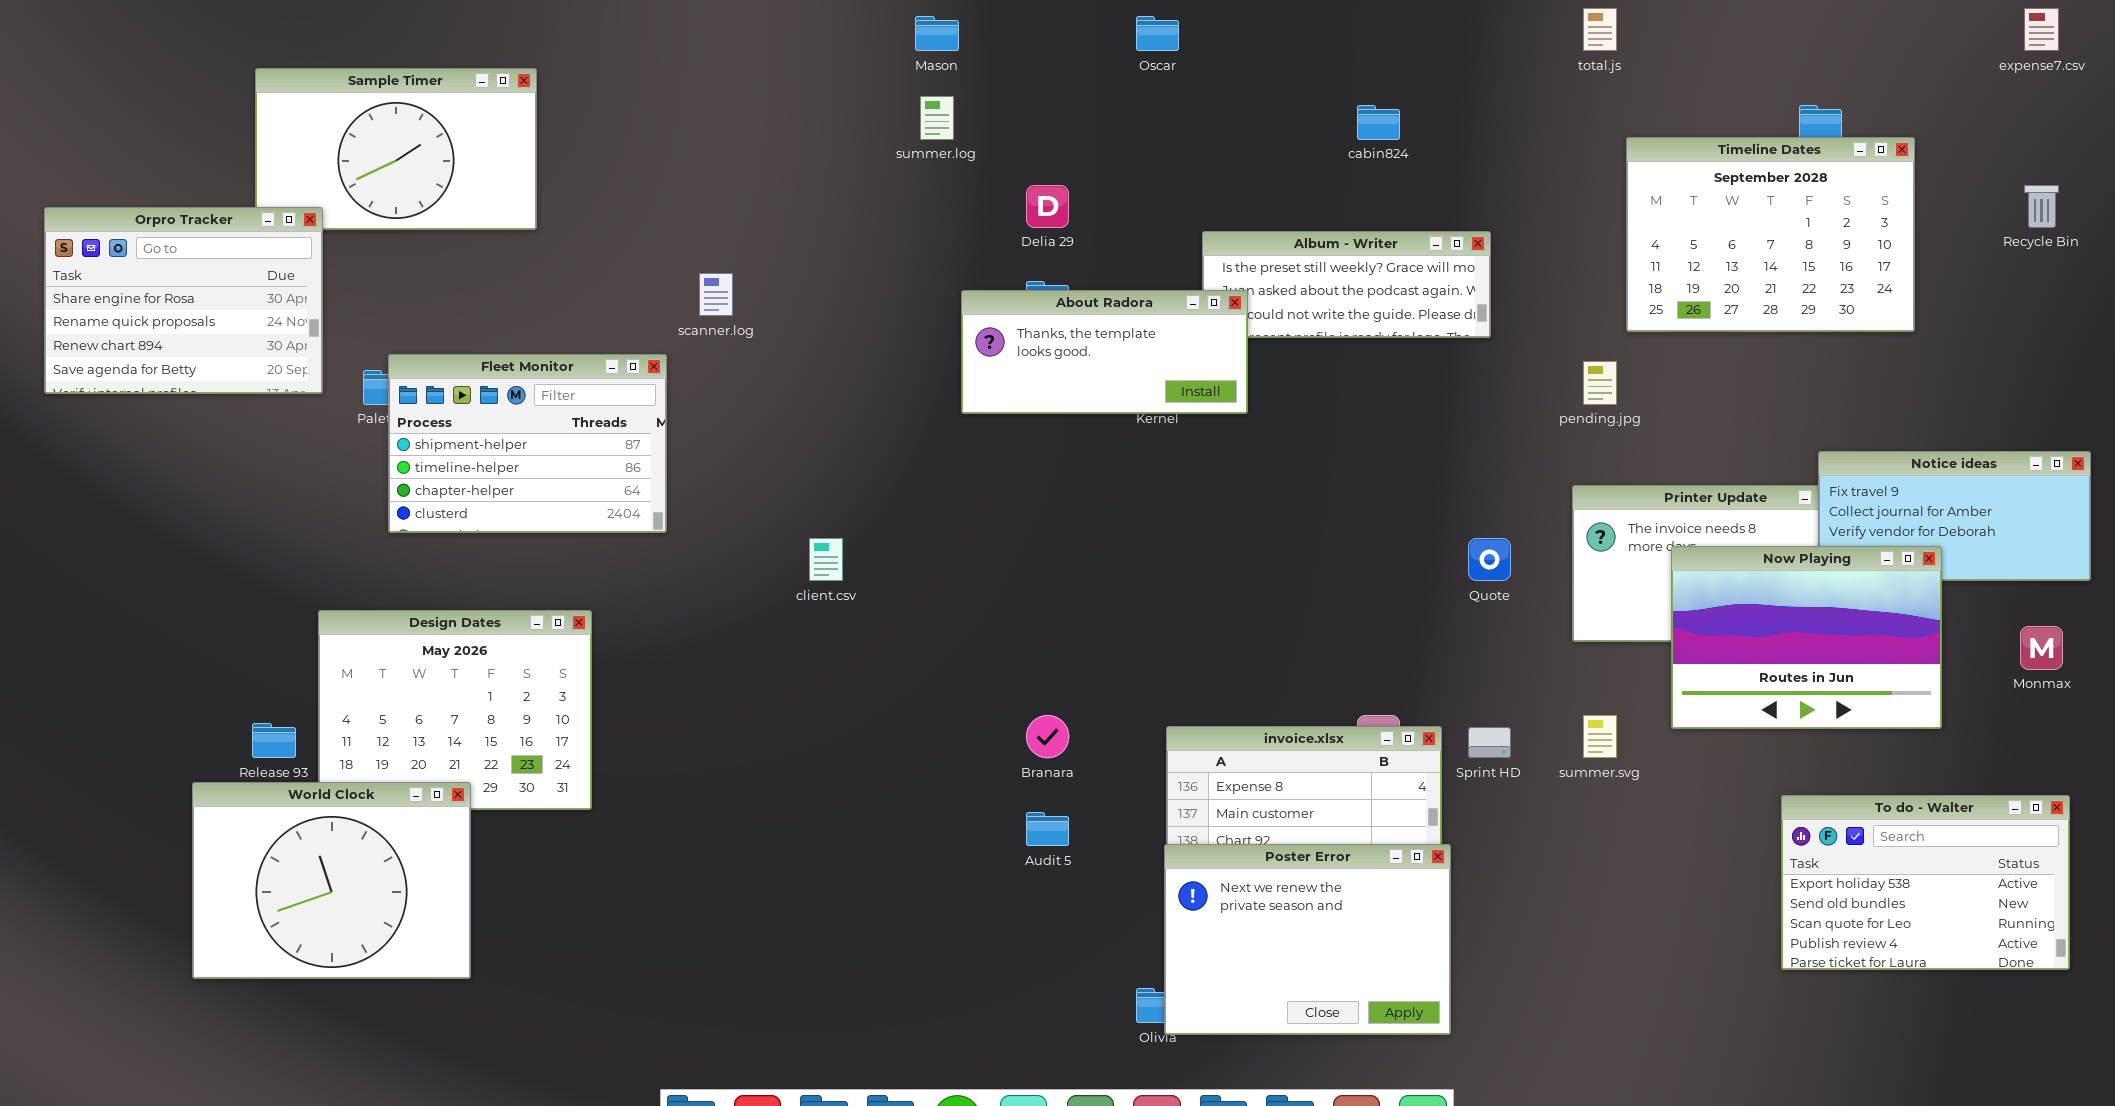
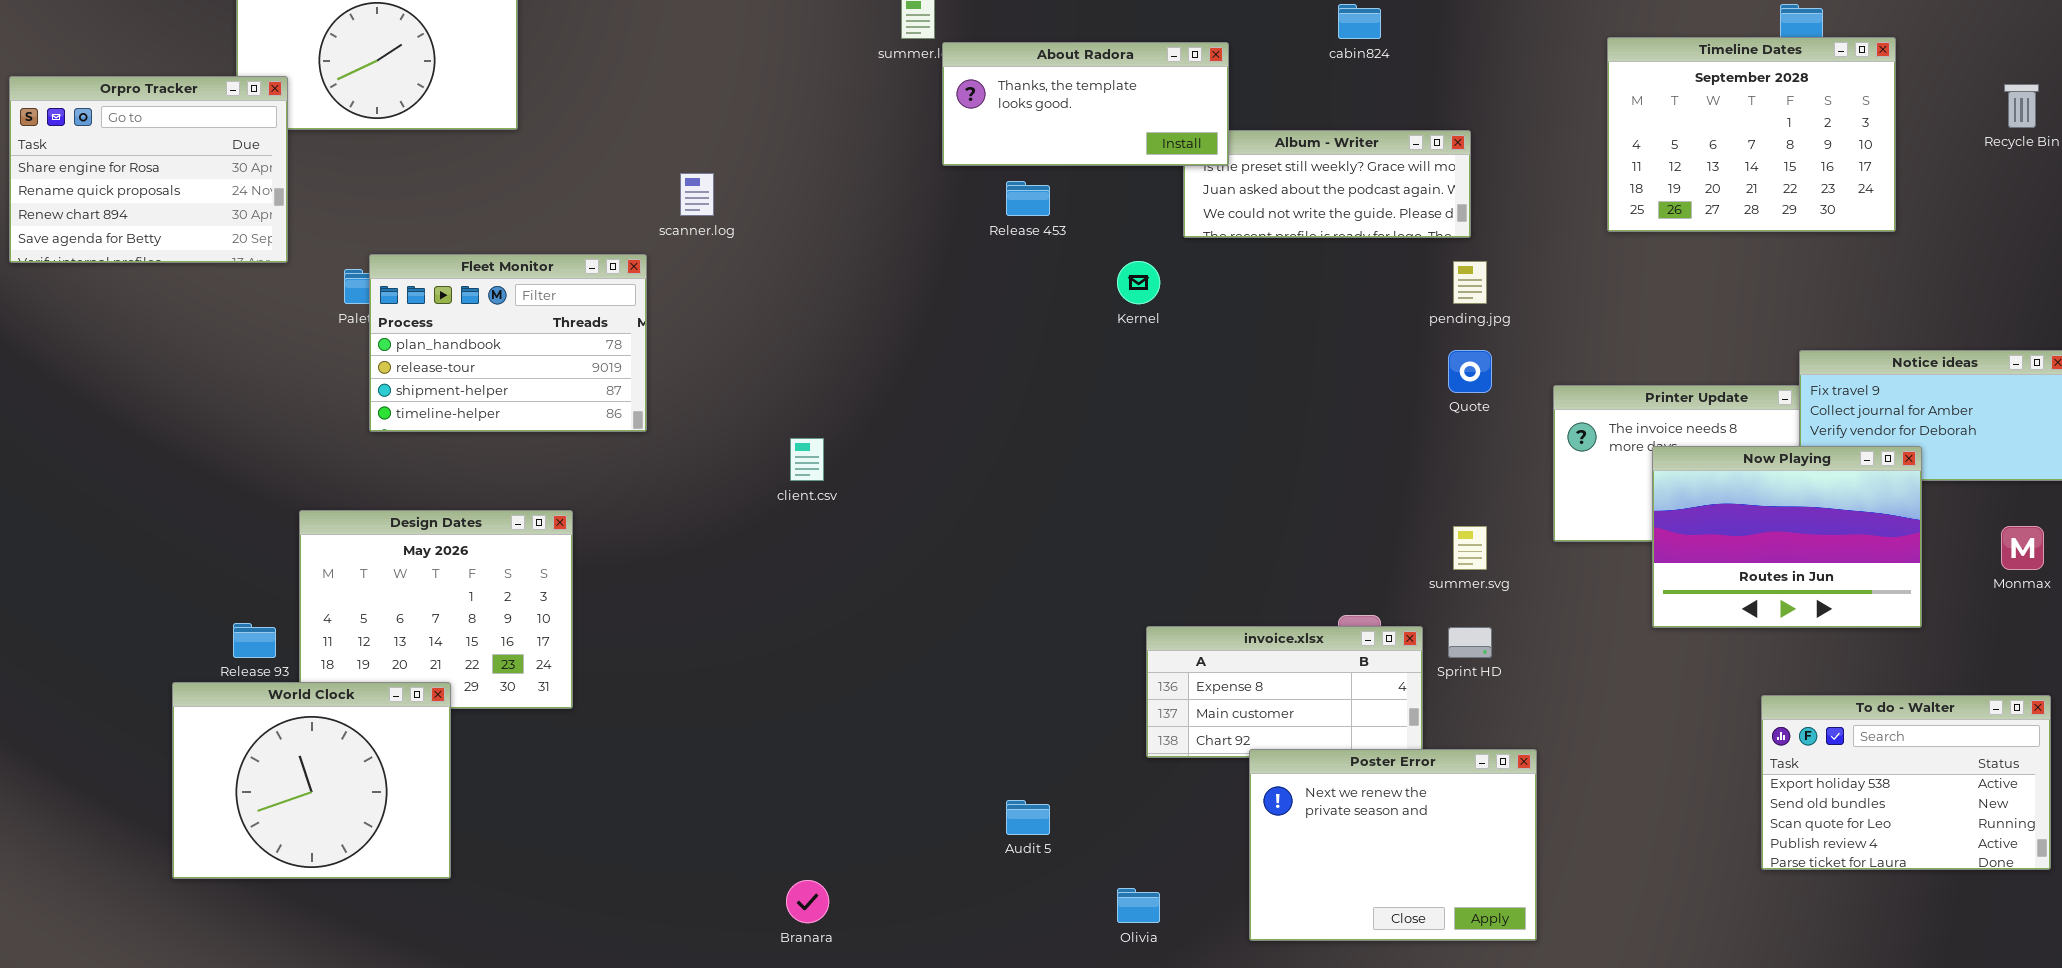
Orpro Tracker: [44,207,323,394] -> [9,76,288,263], moved
About Radora: [961,290,1248,414] -> [942,42,1229,166], moved
Fleet Monitor: [388,354,667,533] -> [369,254,647,432], scrolled up 2 rows
pending.jpg: [1583,361,1617,405] -> [1453,261,1487,304], moved
Quote: [1468,538,1511,581] -> [1448,350,1492,393], moved
Branara: [1026,715,1069,758] -> [786,880,829,923], moved
summer.svg: [1583,715,1617,758] -> [1453,526,1487,570], moved
Audit 5: [1026,812,1069,846] -> [1006,800,1050,835], moved
Poster Error: [1164,844,1451,1035] -> [1249,749,1537,941], moved

